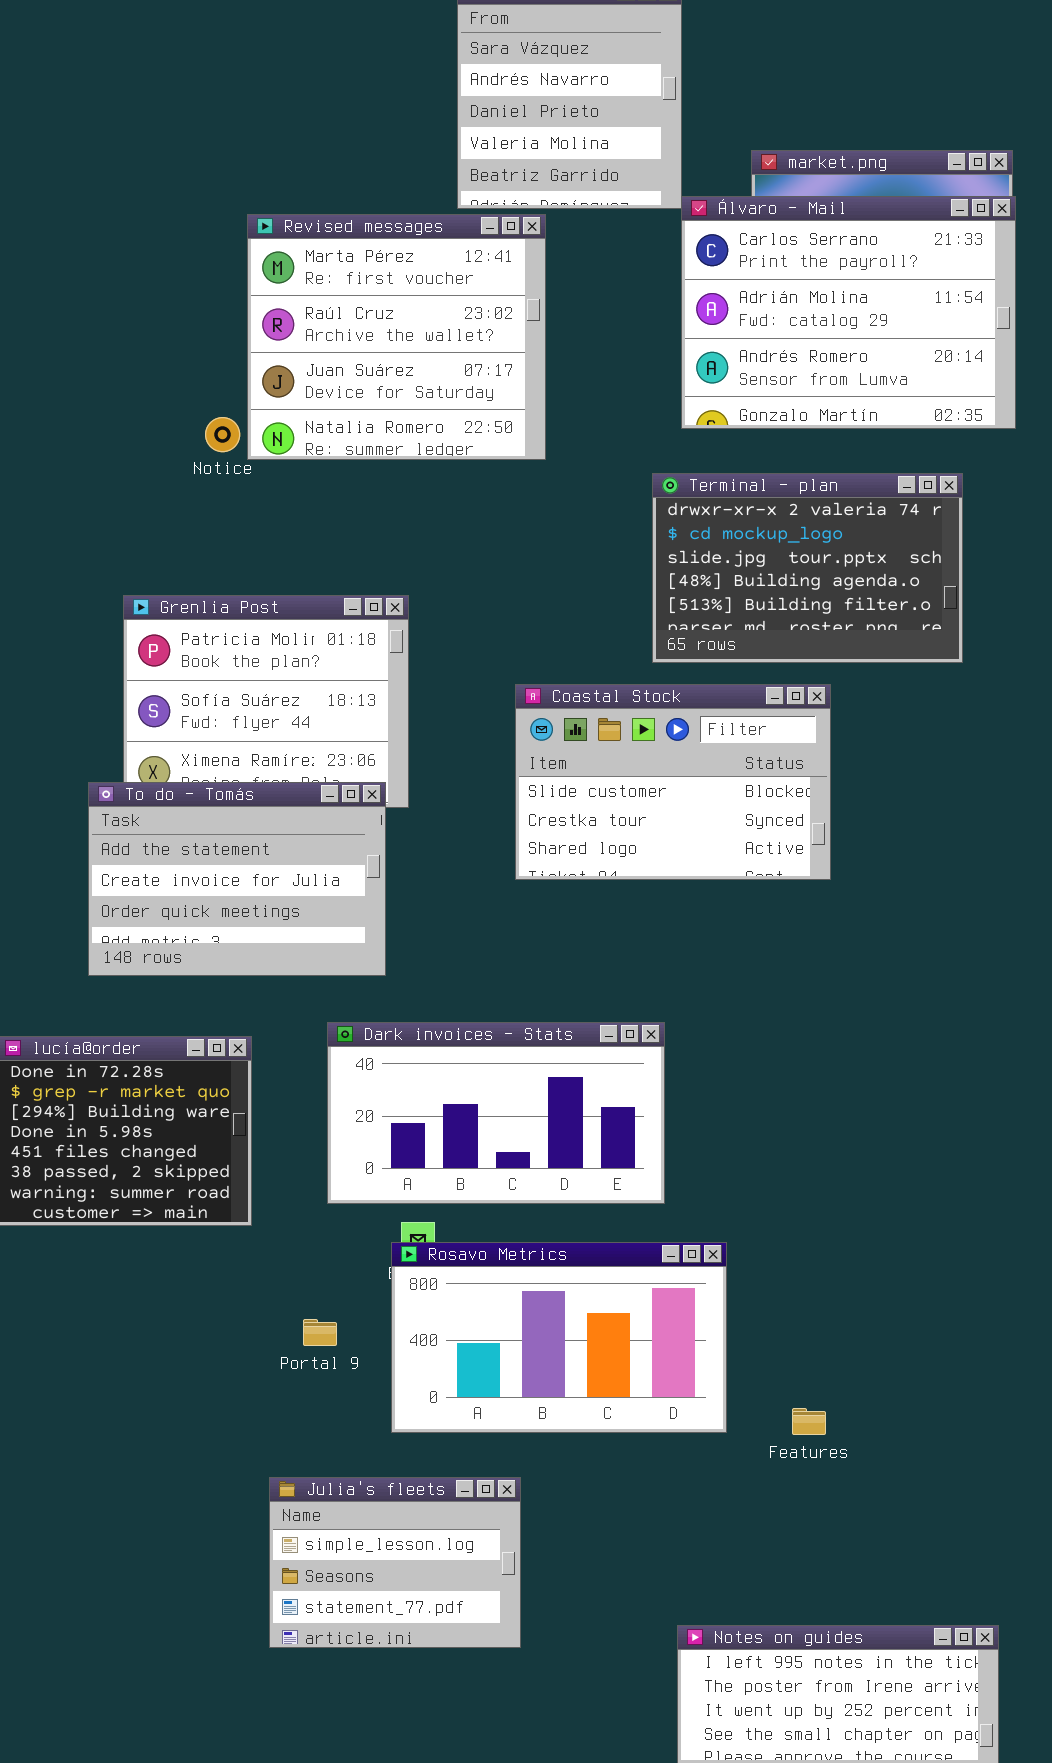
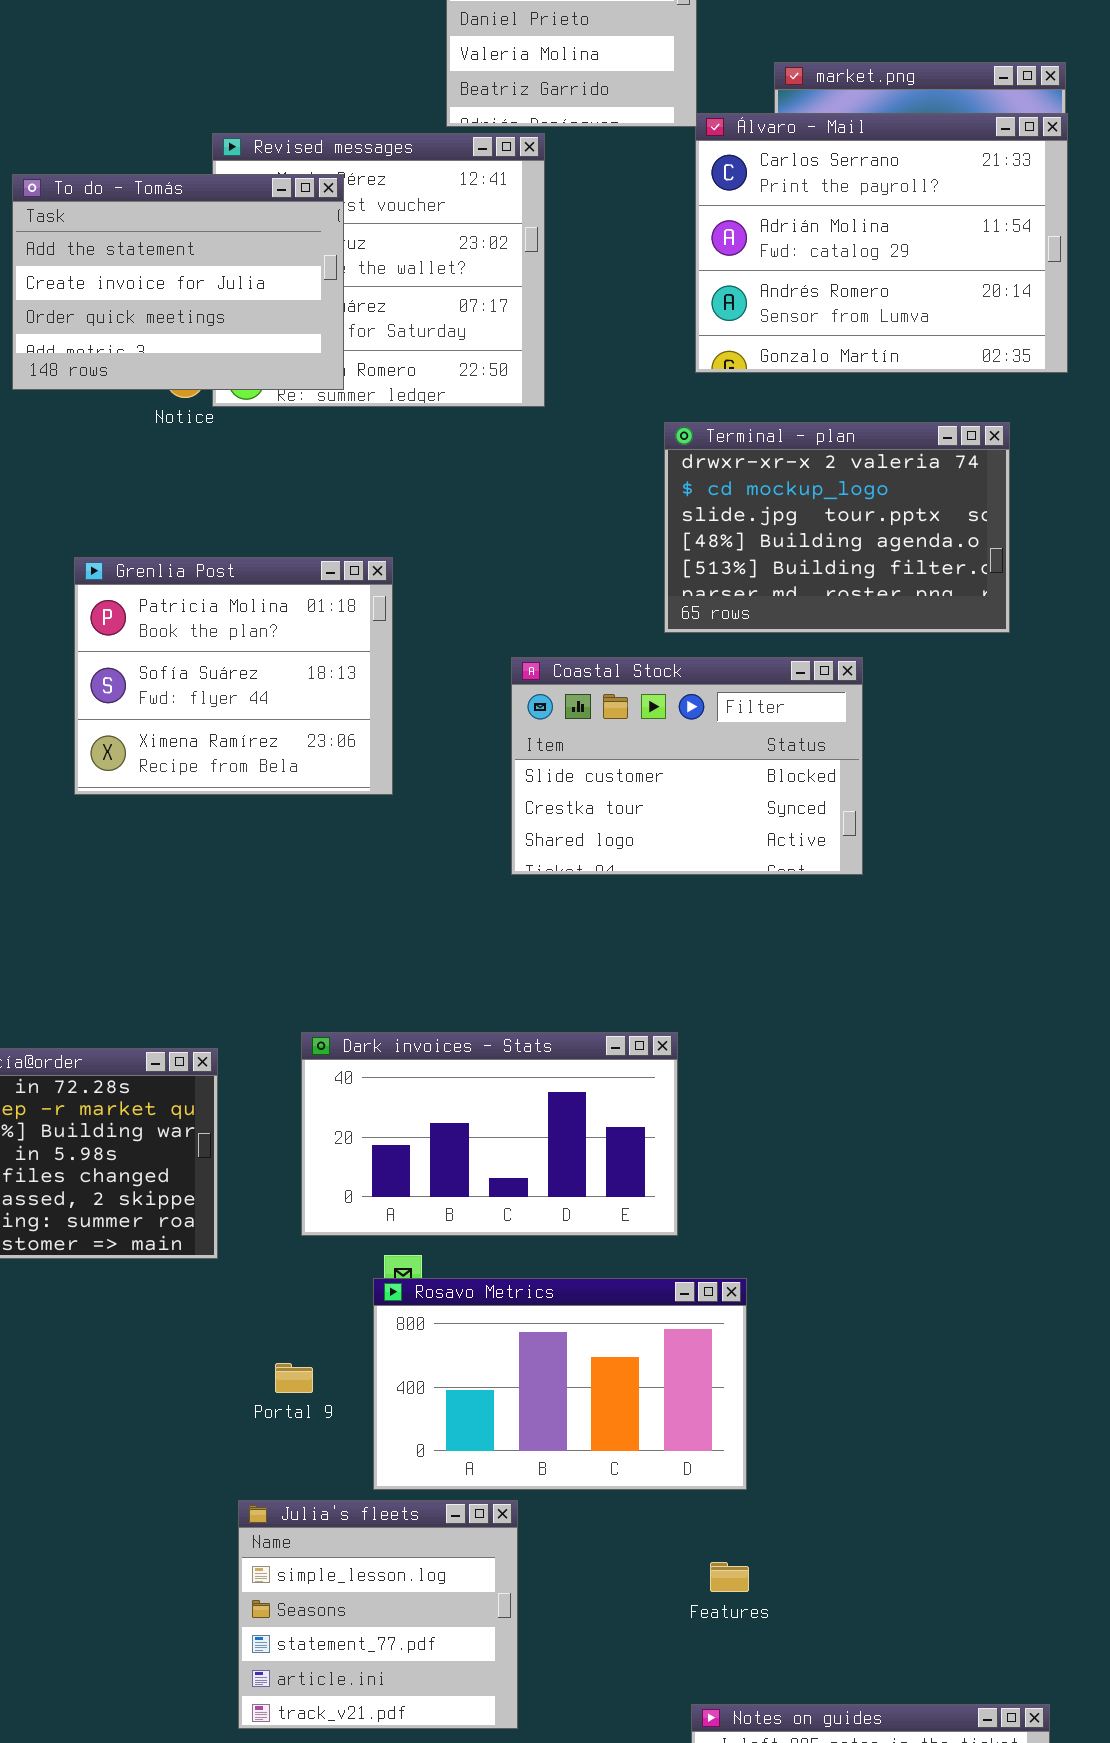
To do - Tomás: [88,782,386,976] -> [12,174,344,390], moved
Features: [792,1408,826,1435] -> [710,1562,749,1592], moved
Julia's fleets: [269,1477,521,1648] -> [238,1500,518,1729], resized

